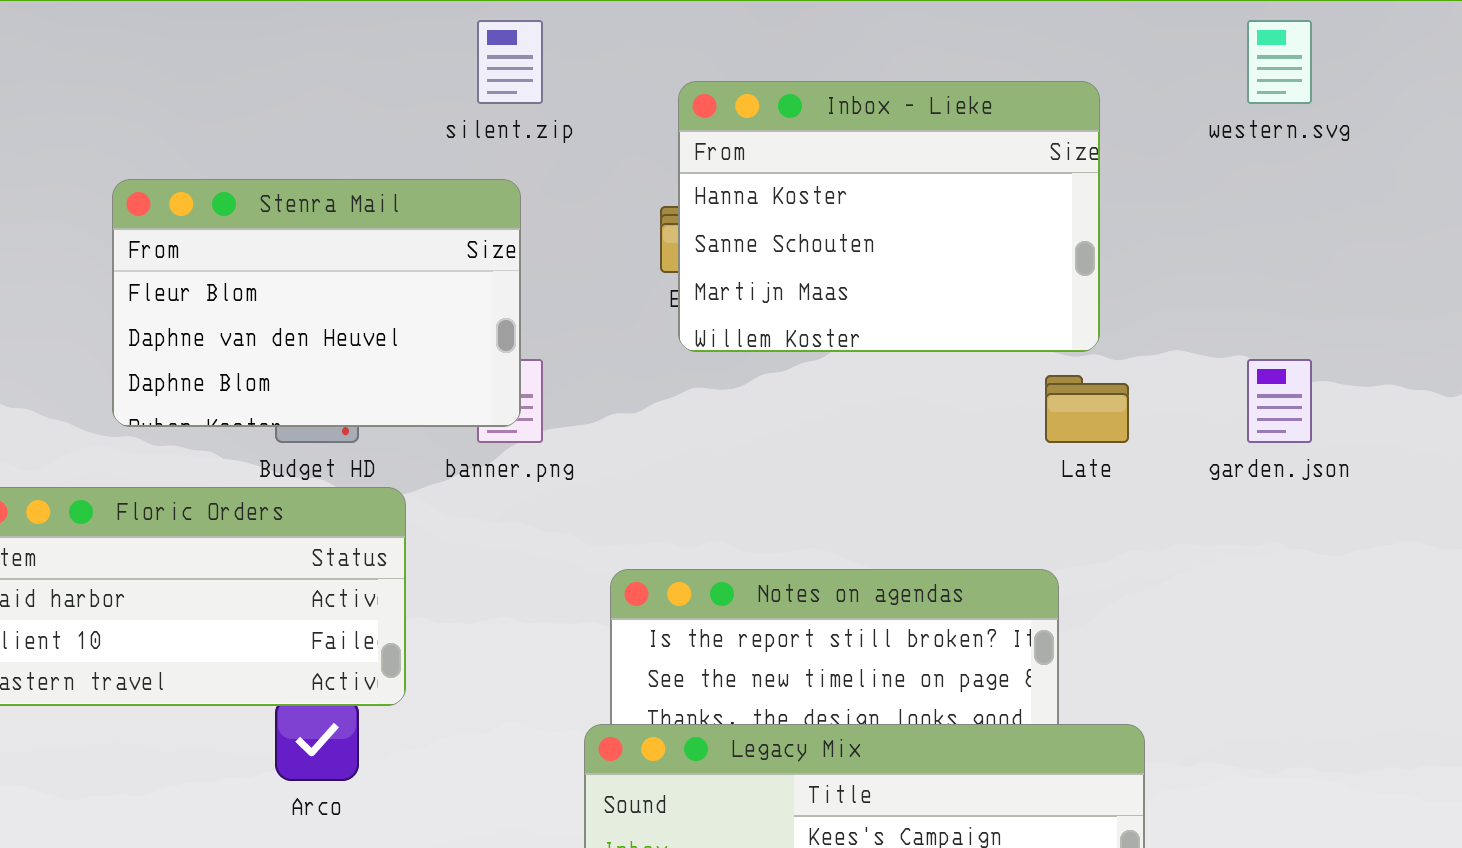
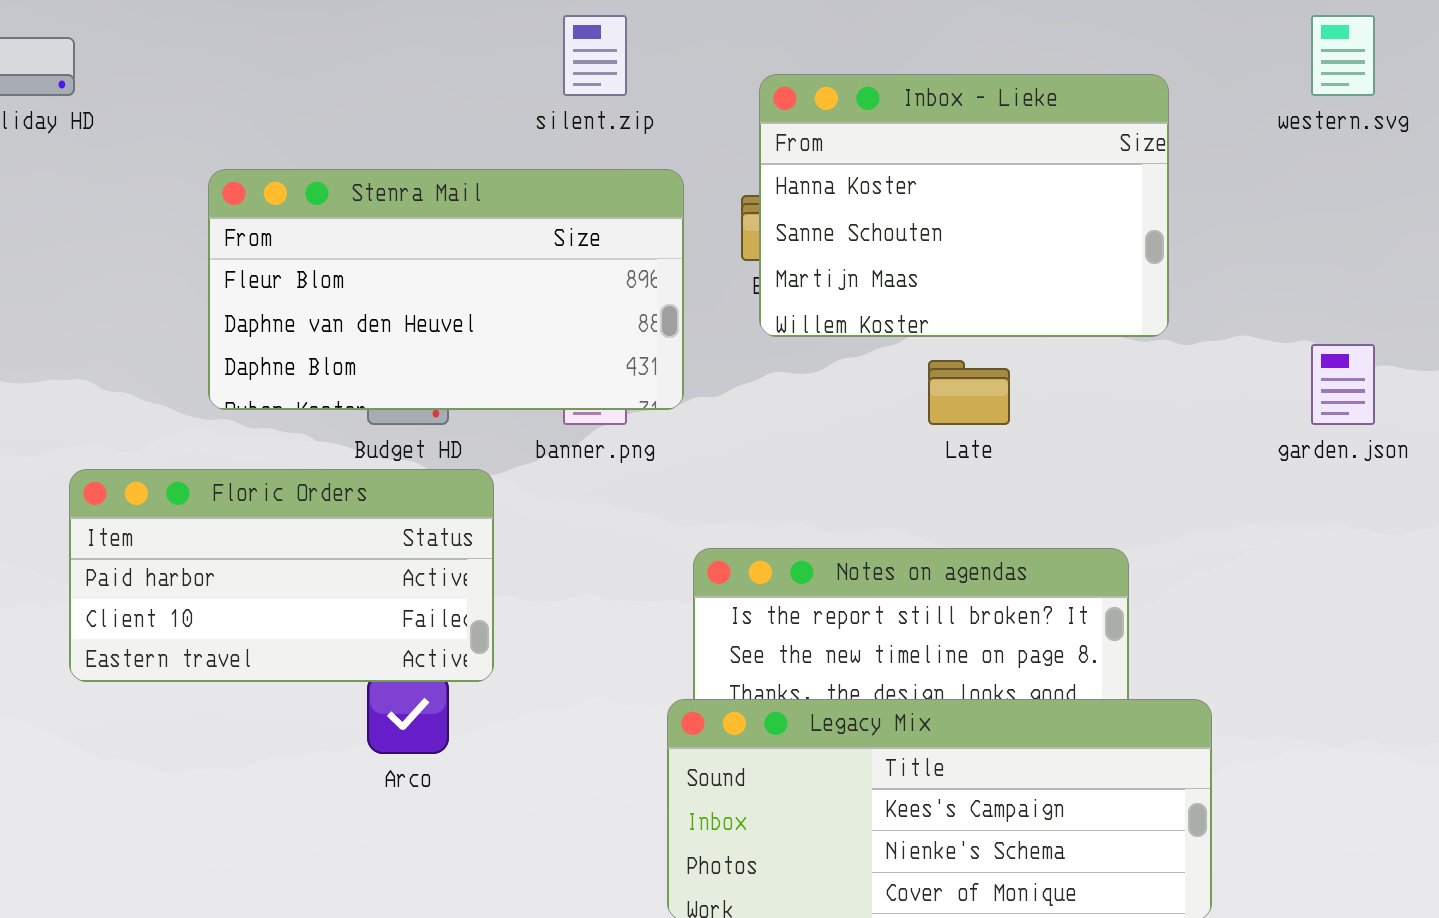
Stenra Mail: [112,179,521,427] -> [208,169,684,410], resized
Late: [1045,375,1129,443] -> [928,360,1010,425], moved

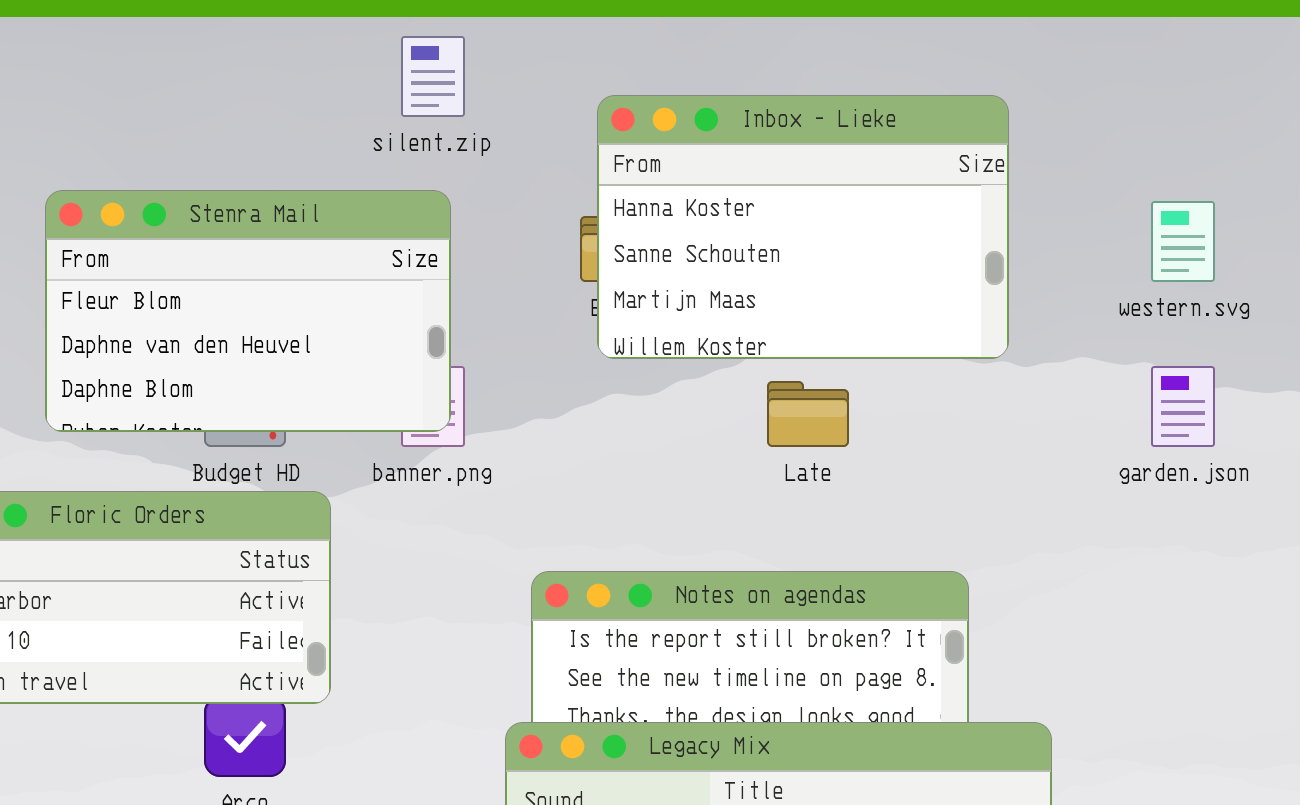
western.svg: [1311,15,1375,96] -> [1151,201,1215,282], moved
Stenra Mail: [208,169,684,410] -> [45,190,451,432], resized

